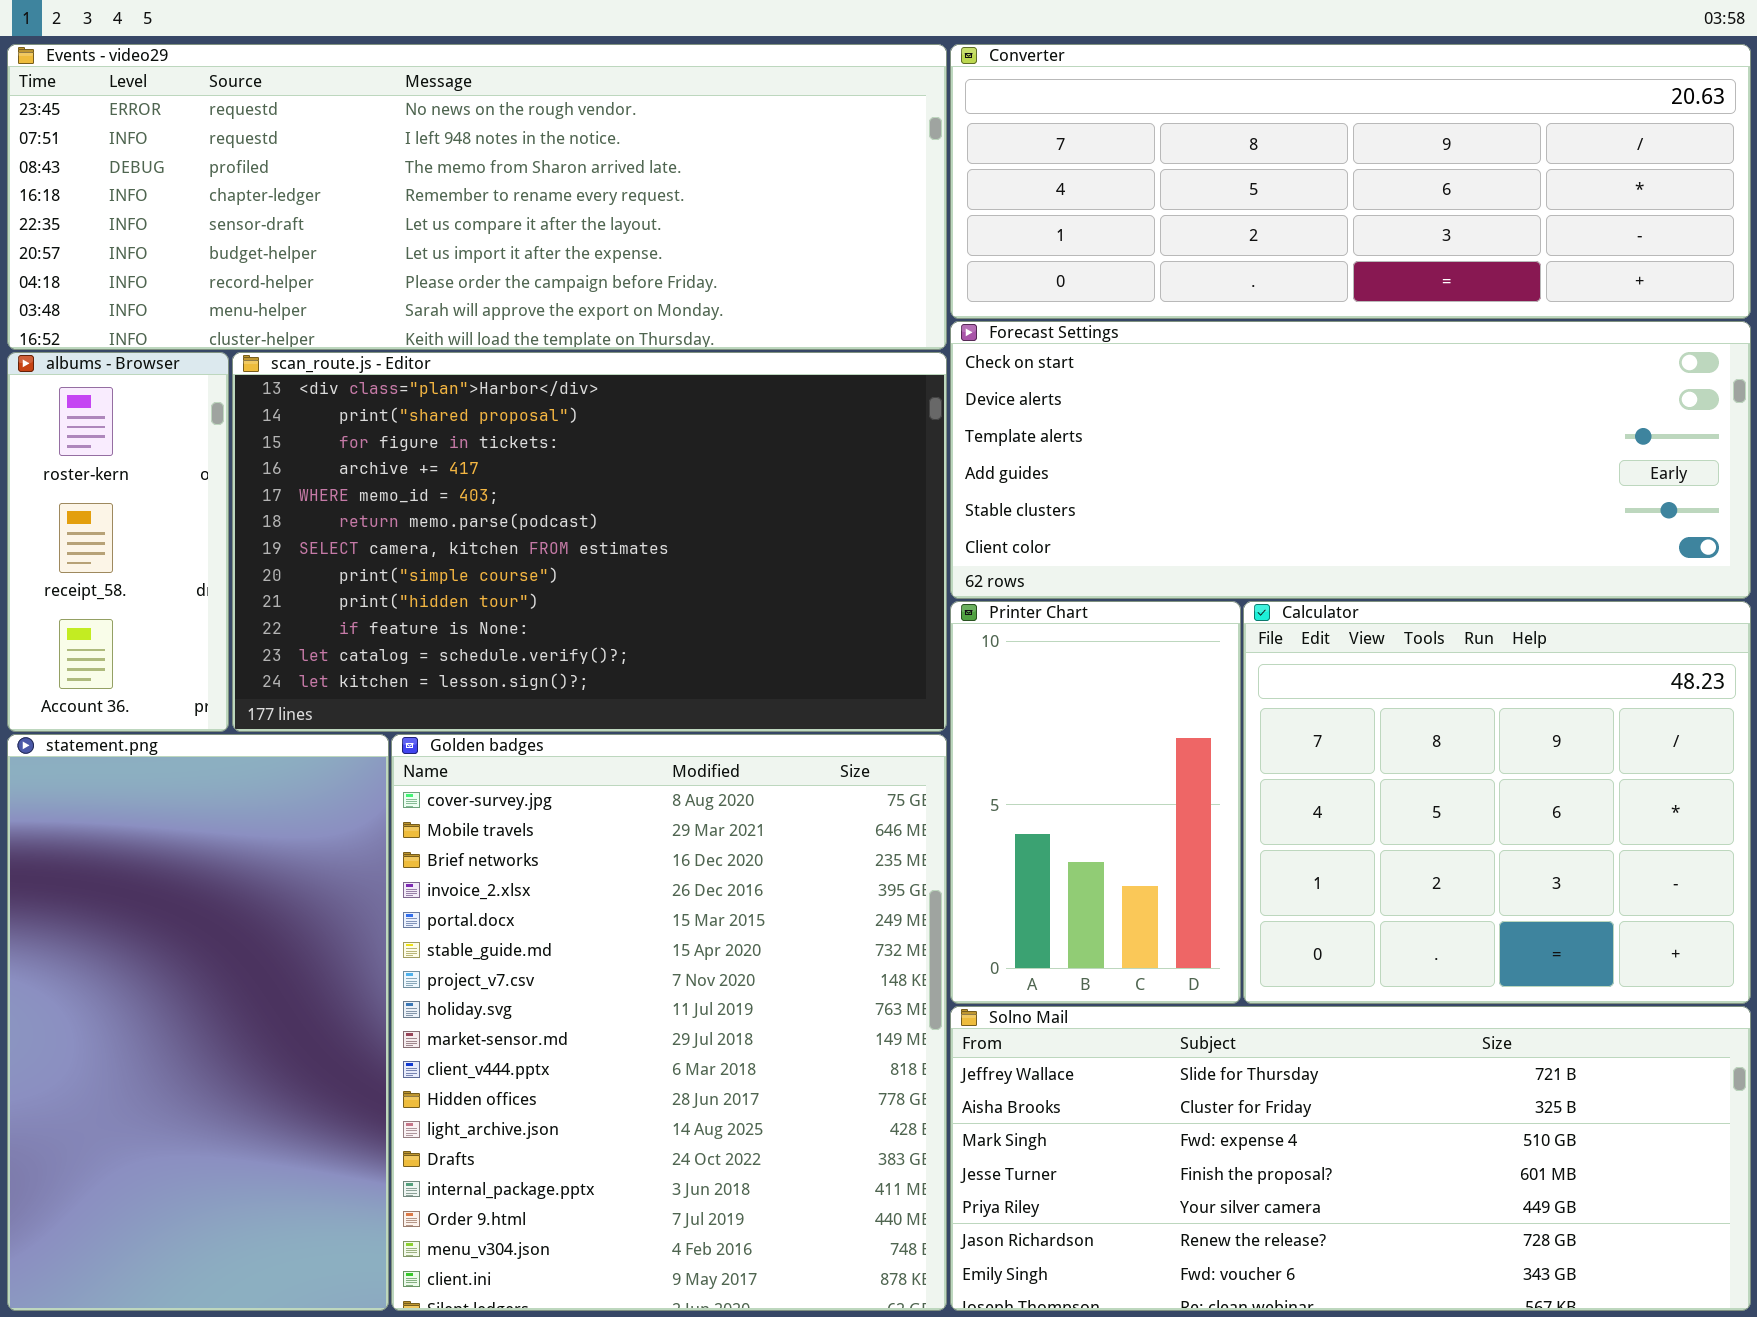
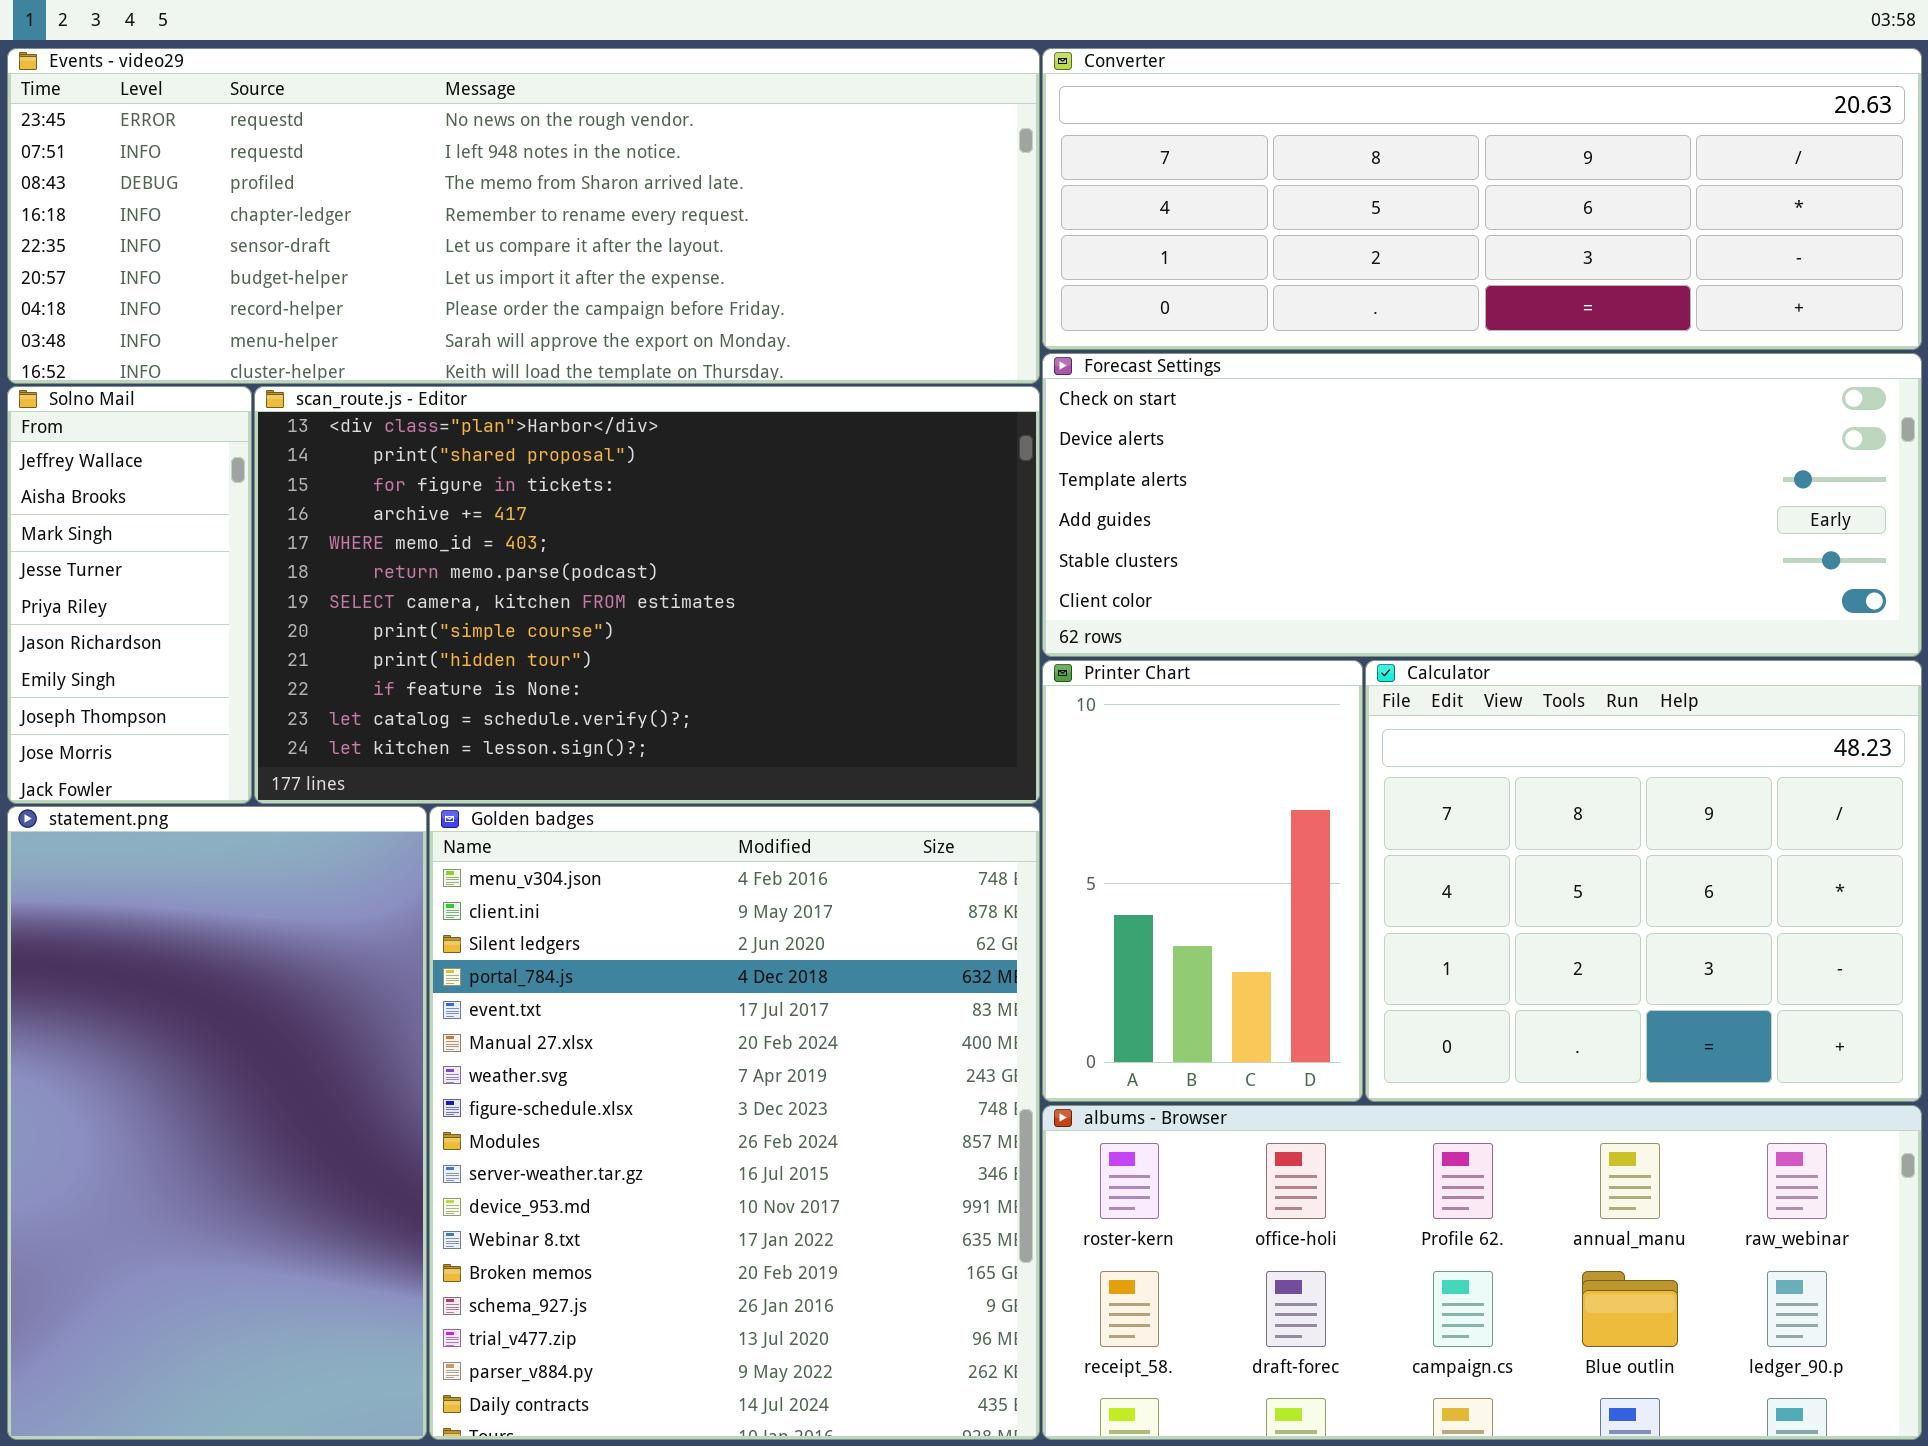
albums - Browser: [7,352,229,732] -> [1042,1105,1922,1440], moved, resized
Golden badges: [391,734,947,1311] -> [429,806,1040,1440], scrolled down 15 rows
Solno Mail: [950,1006,1751,1311] -> [7,386,252,804], moved, resized

